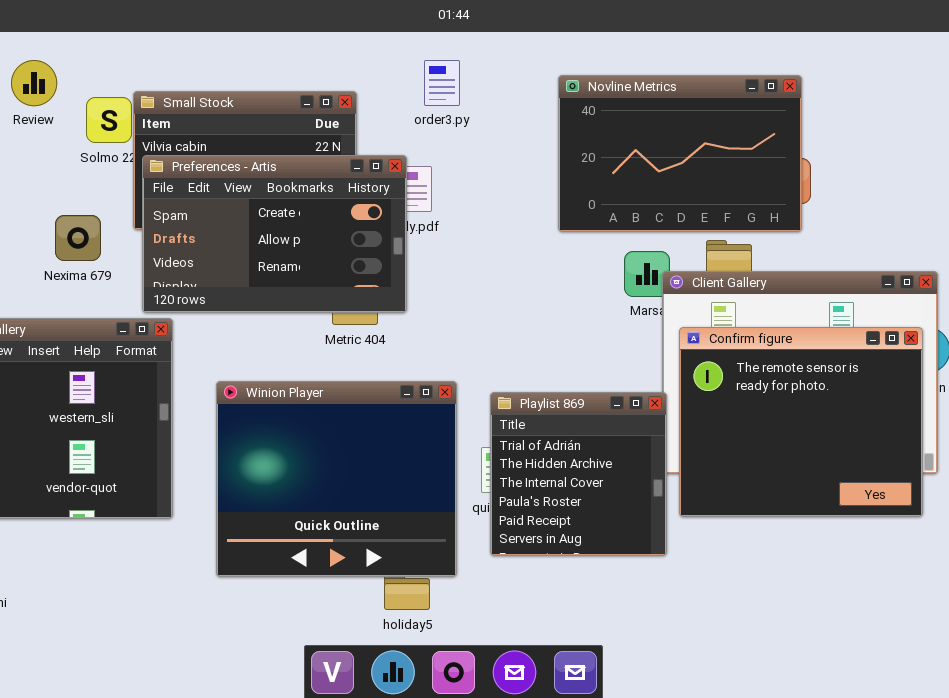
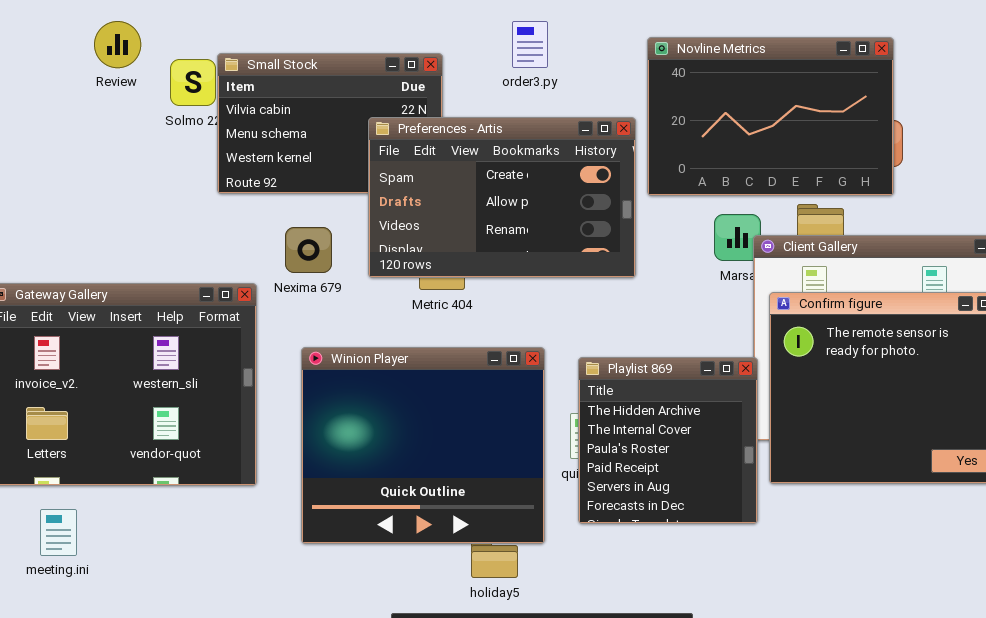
Preferences - Artis: [142,155,407,313] -> [368,117,636,278], moved
Nexima 679: [55,215,101,261] -> [285,227,332,273], moved
Playlist 869: [490,392,667,556] -> [578,357,758,524], scrolled down 1 row

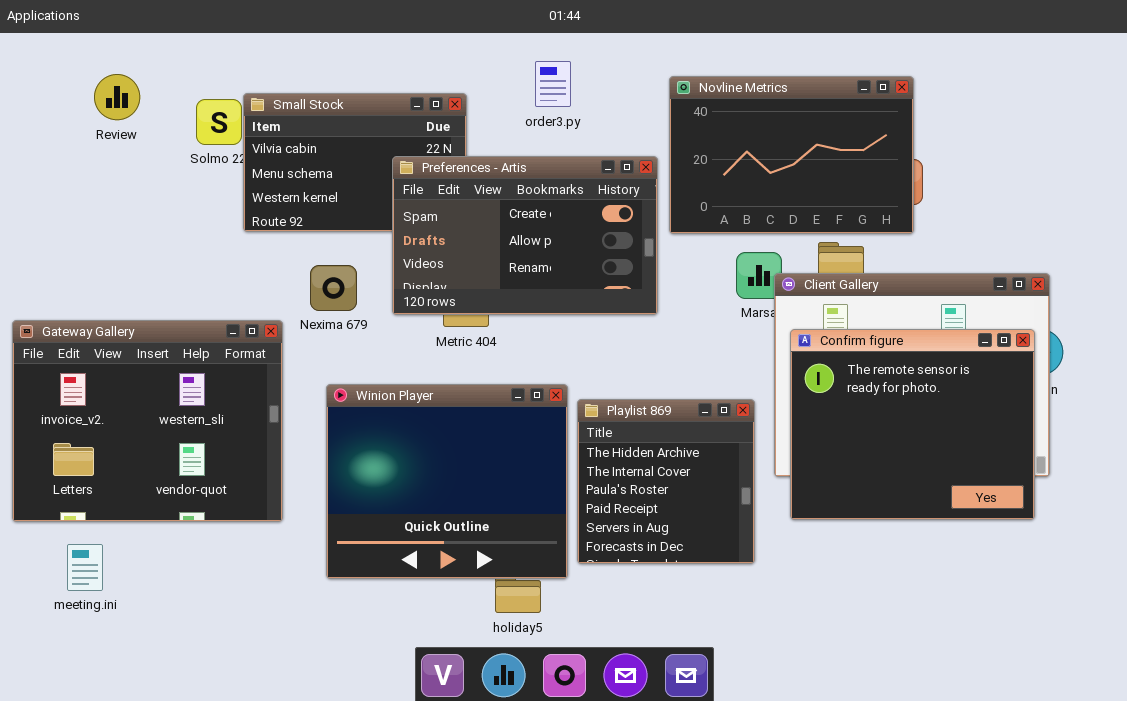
Review: [94,21,141,68] -> [94,74,140,120], moved
Playlist 869: [578,357,758,524] -> [577,399,755,564], moved

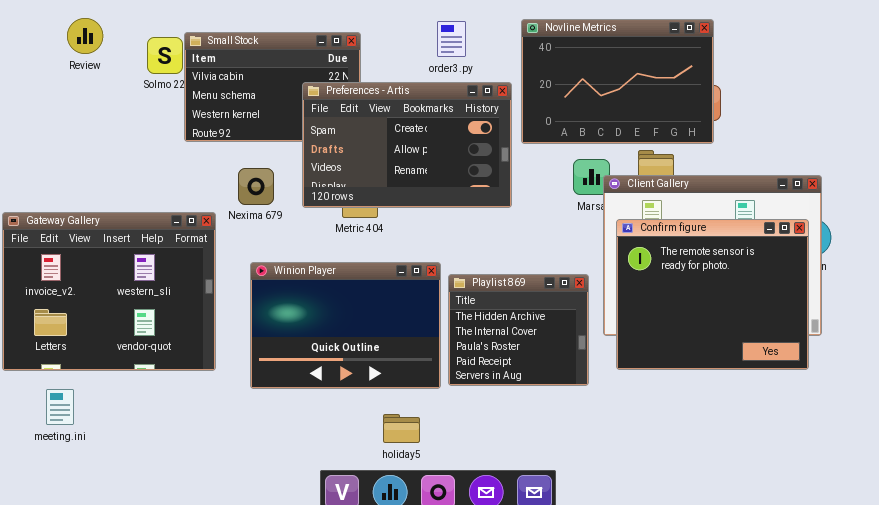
order3.py: [535,61,571,107] -> [437,21,466,57], moved
Winion Player: [326,384,568,579] -> [250,262,441,389], resized
Playlist 869: [577,399,755,564] -> [448,274,589,386], resized

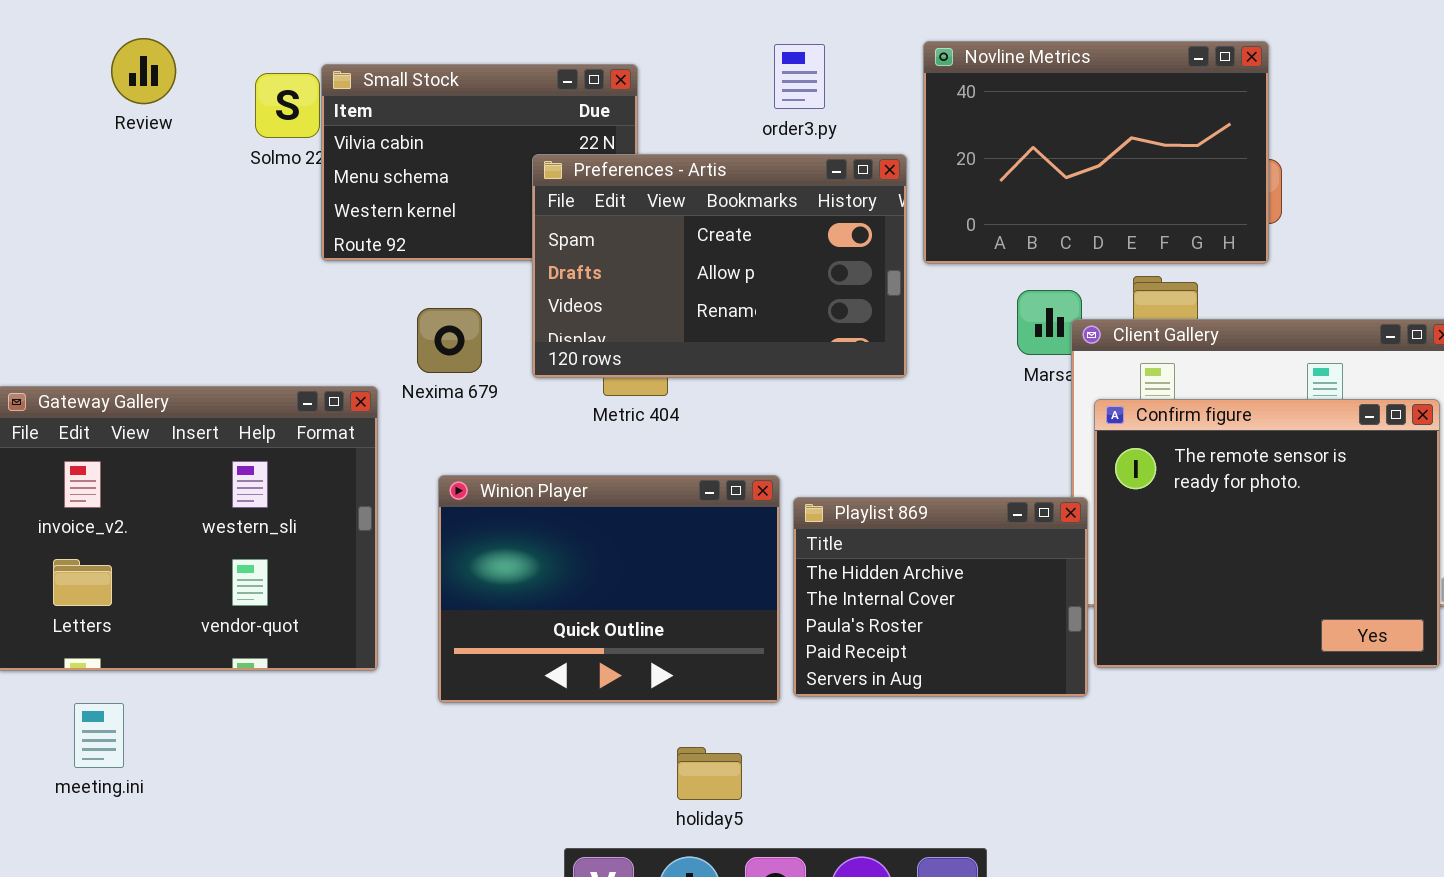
Playlist 869: [448,274,589,386] -> [793,497,1088,697], resized

